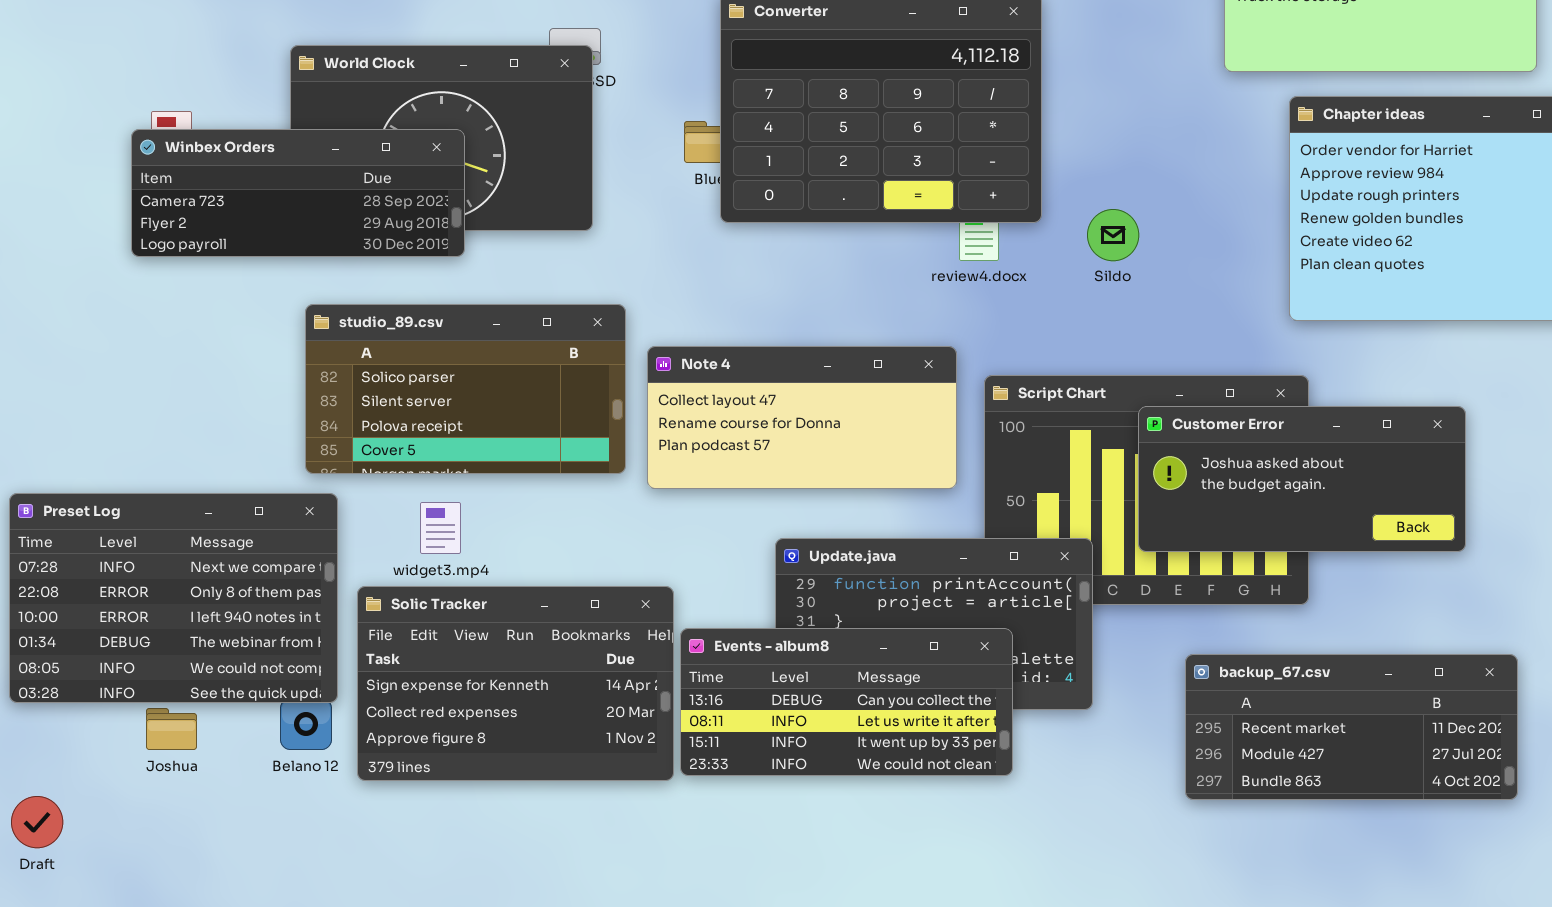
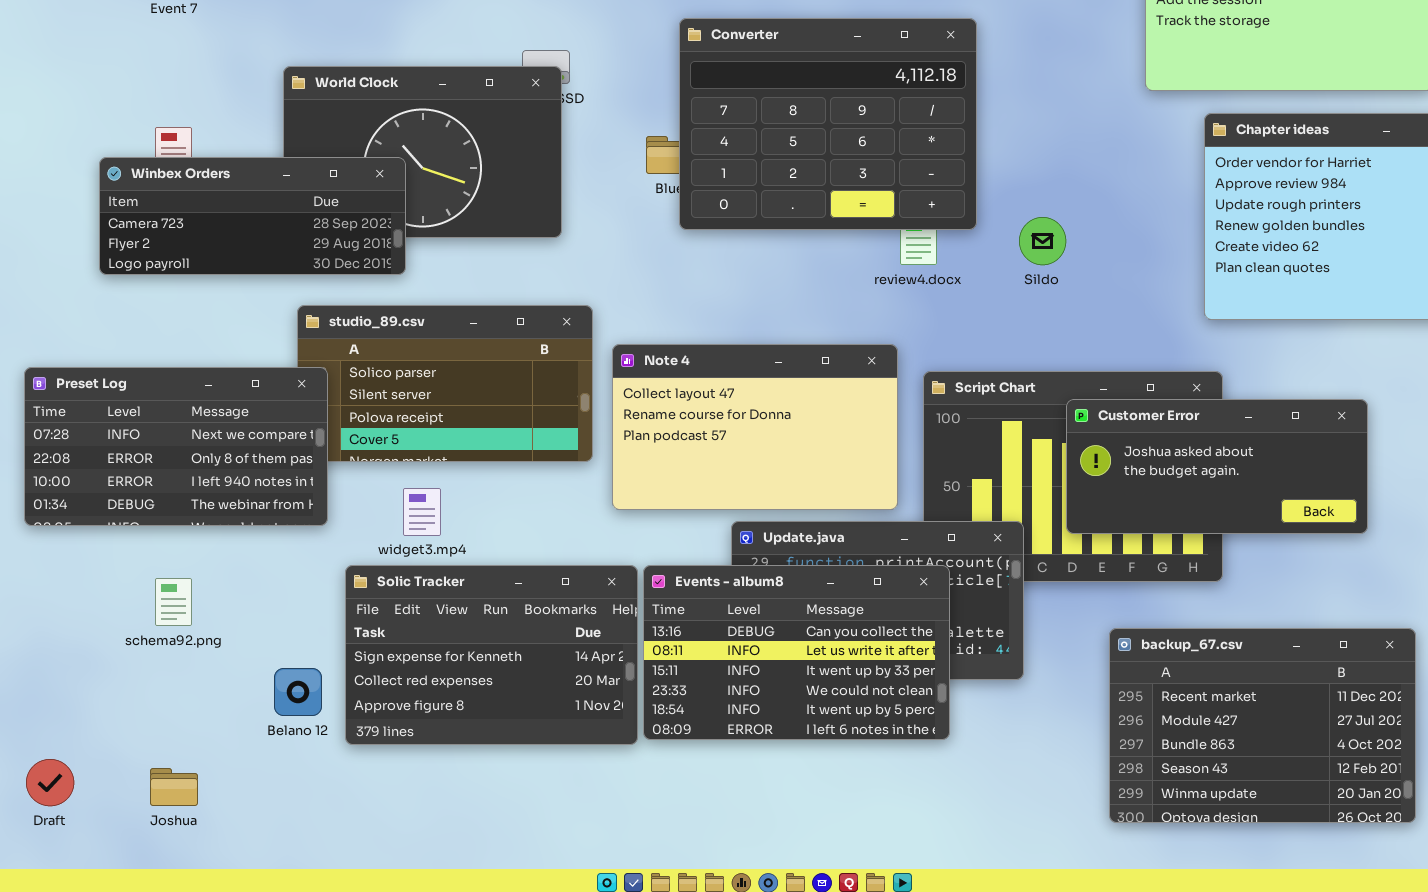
Winbex Orders: [131,129,465,257] -> [99,157,406,275], moved
Note 4: [647,346,957,489] -> [612,344,898,510], resized
Preset Log: [9,493,338,703] -> [24,367,328,526], moved, resized
Events - album8: [680,628,1013,776] -> [643,565,950,740], resized
backup_67.csv: [1185,654,1518,800] -> [1109,628,1416,823], resized
Joshua: [146,708,197,750] -> [150,768,198,806], moved

